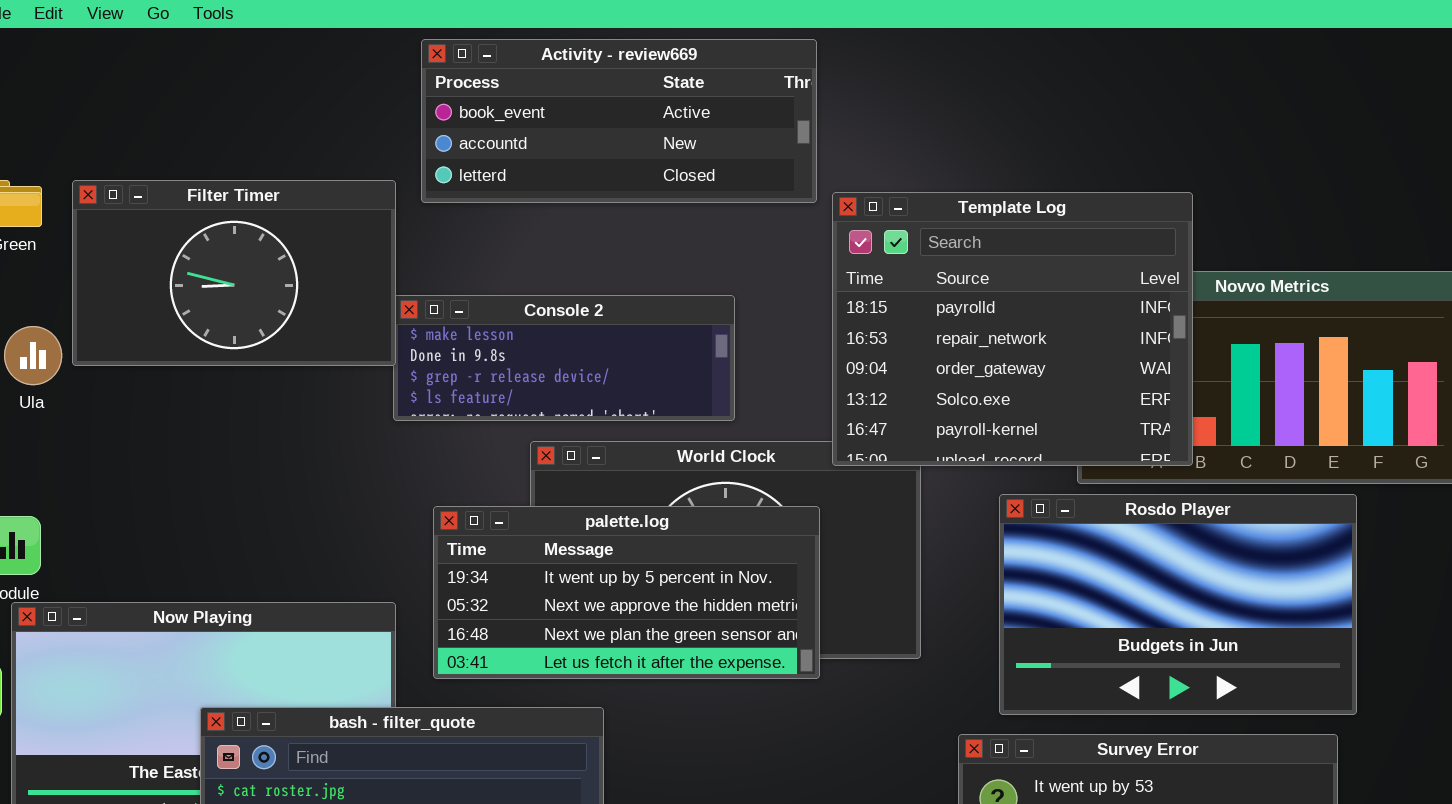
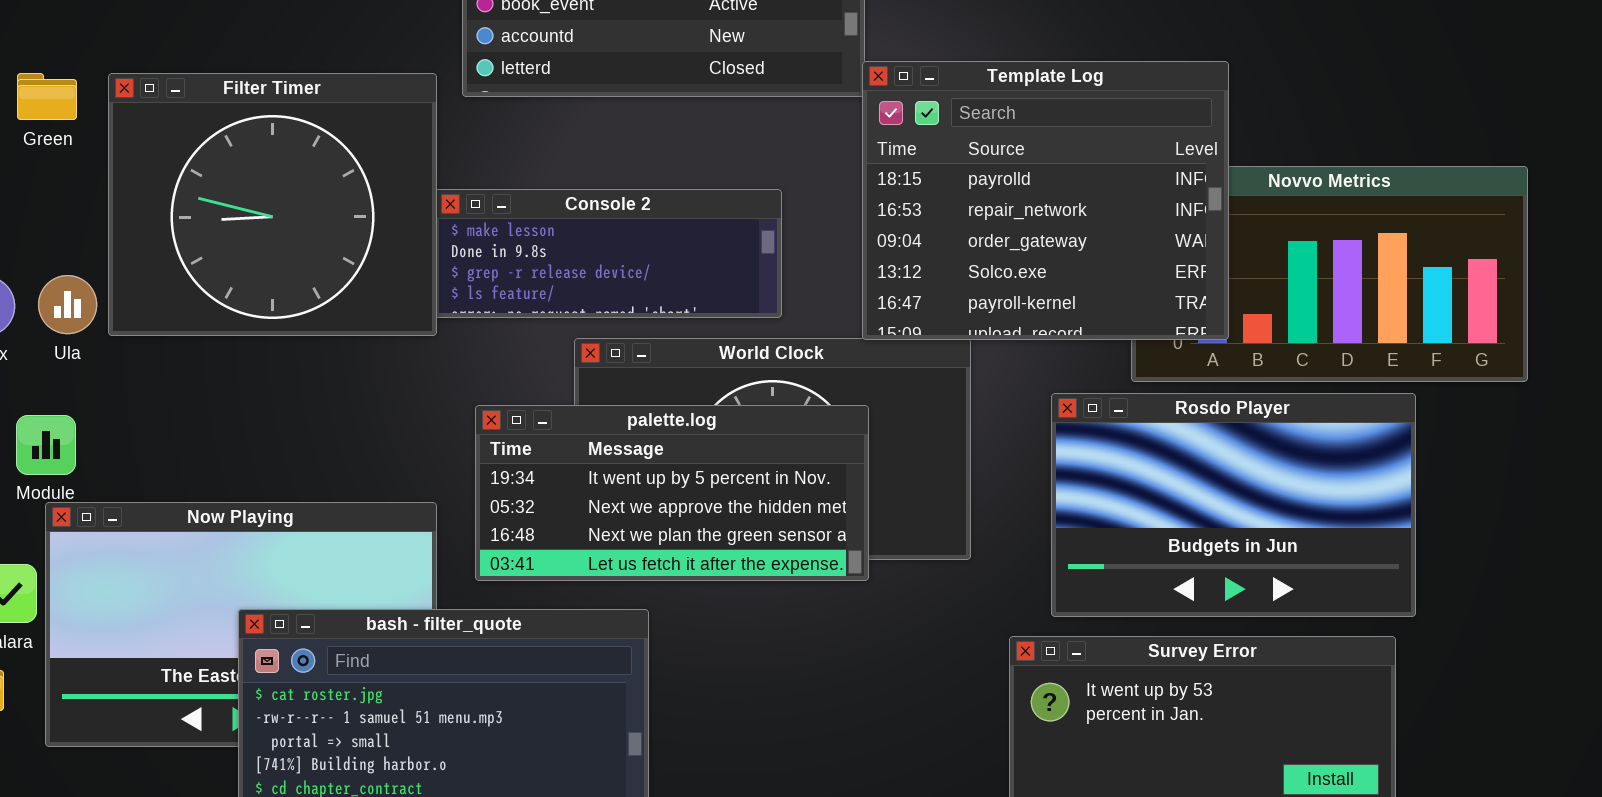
Filter Timer: [72,180,396,366] -> [108,73,437,336], resized
Template Log: [832,192,1193,466] -> [862,61,1229,340], moved
Ula: [4,326,62,385] -> [38,275,97,334], moved

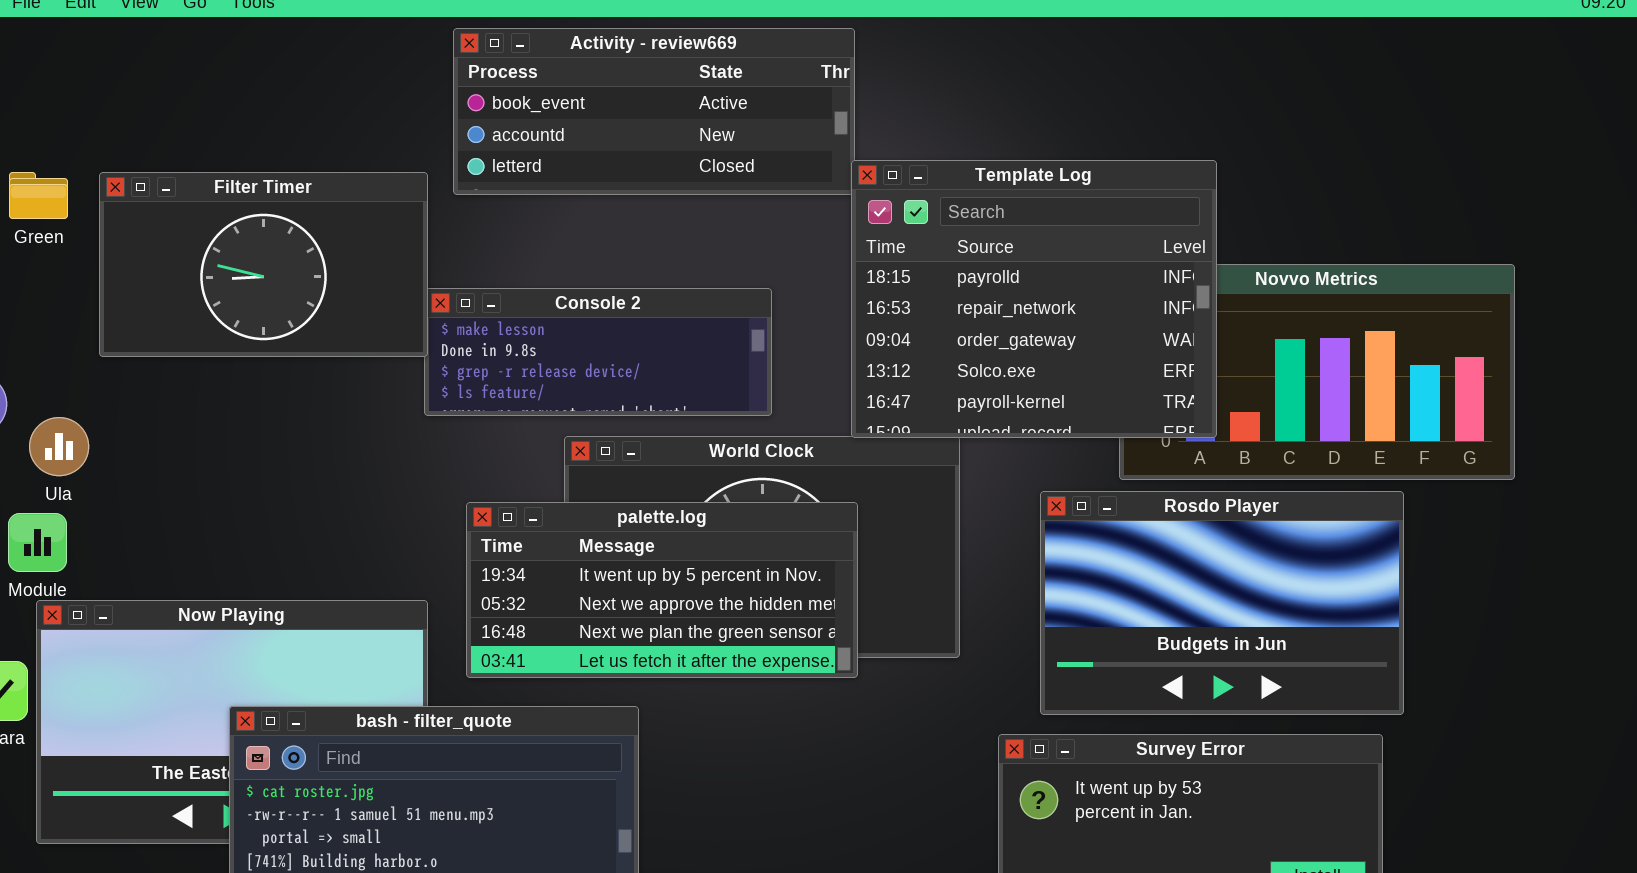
Filter Timer: [108,73,437,336] -> [99,172,428,357], resized
Ula: [38,275,97,334] -> [29,417,89,476], moved

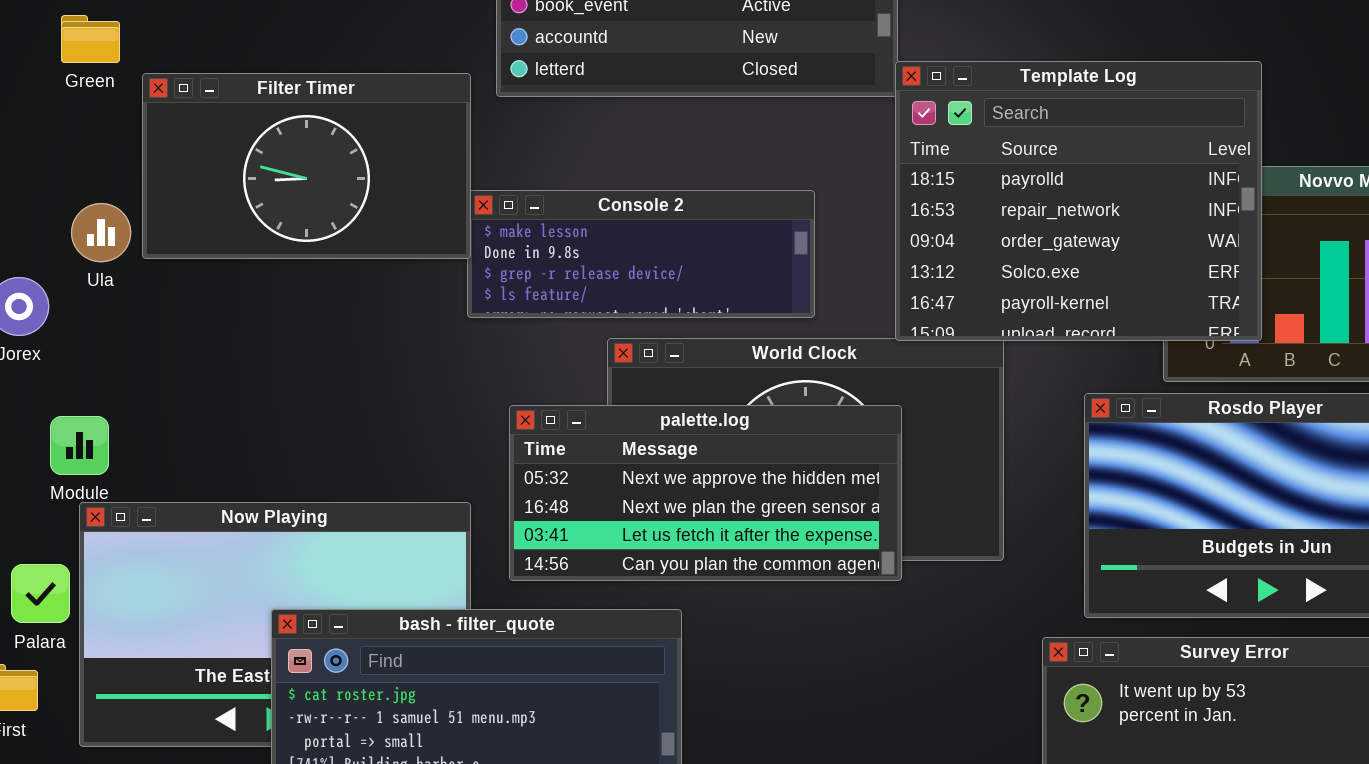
Green: [9,172,68,219] -> [61,15,120,63], moved
Ula: [29,417,89,476] -> [71,203,131,262], moved
palette.log: [466,502,858,678] -> [509,405,902,581], scrolled down 1 row

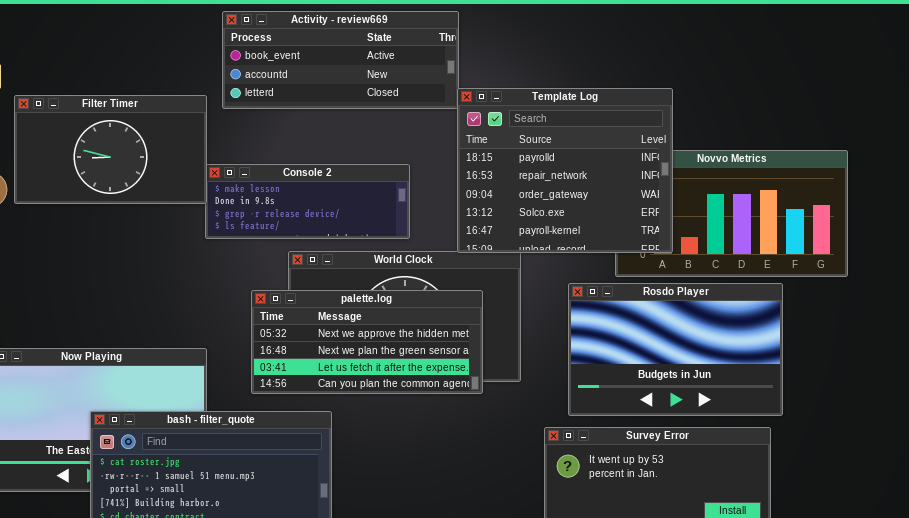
palette.log: [509,405,902,581] -> [251,290,483,394], moved

